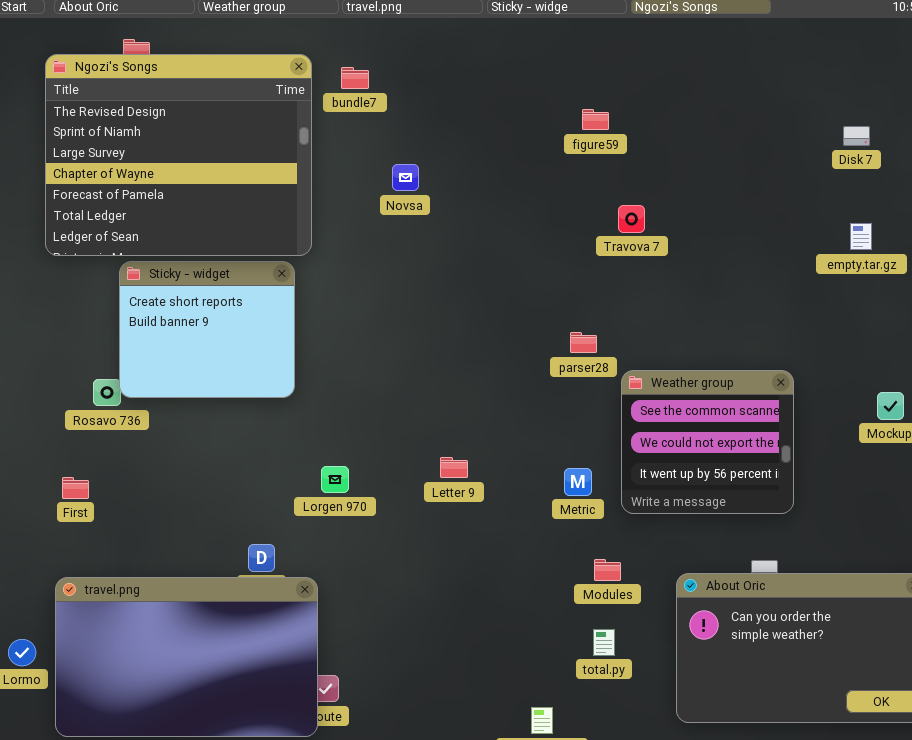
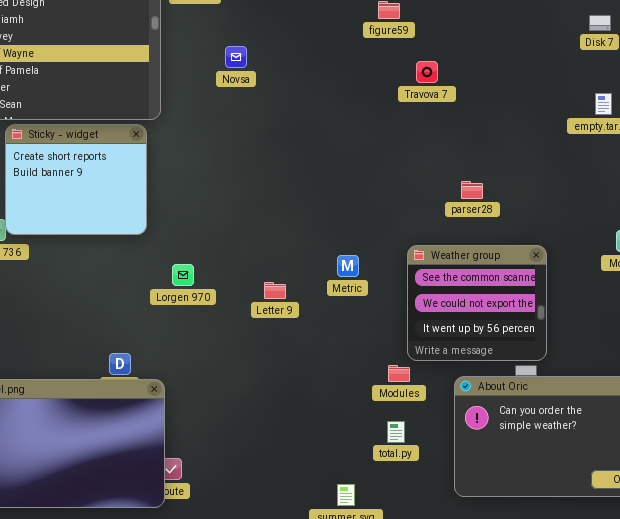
Travova 7: [618,205,645,233] -> [416,61,438,83], moved
parser28: [570,332,597,353] -> [461,181,483,199], moved
Weather group: [621,370,794,514] -> [407,245,547,361], moved
Lorgen 970: [321,466,349,493] -> [172,264,194,286], moved
Metric: [564,468,592,496] -> [337,255,359,277], moved

